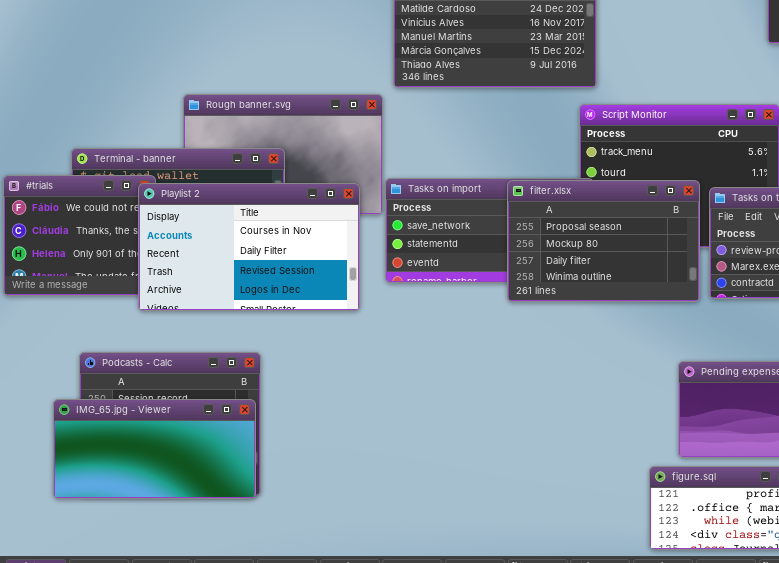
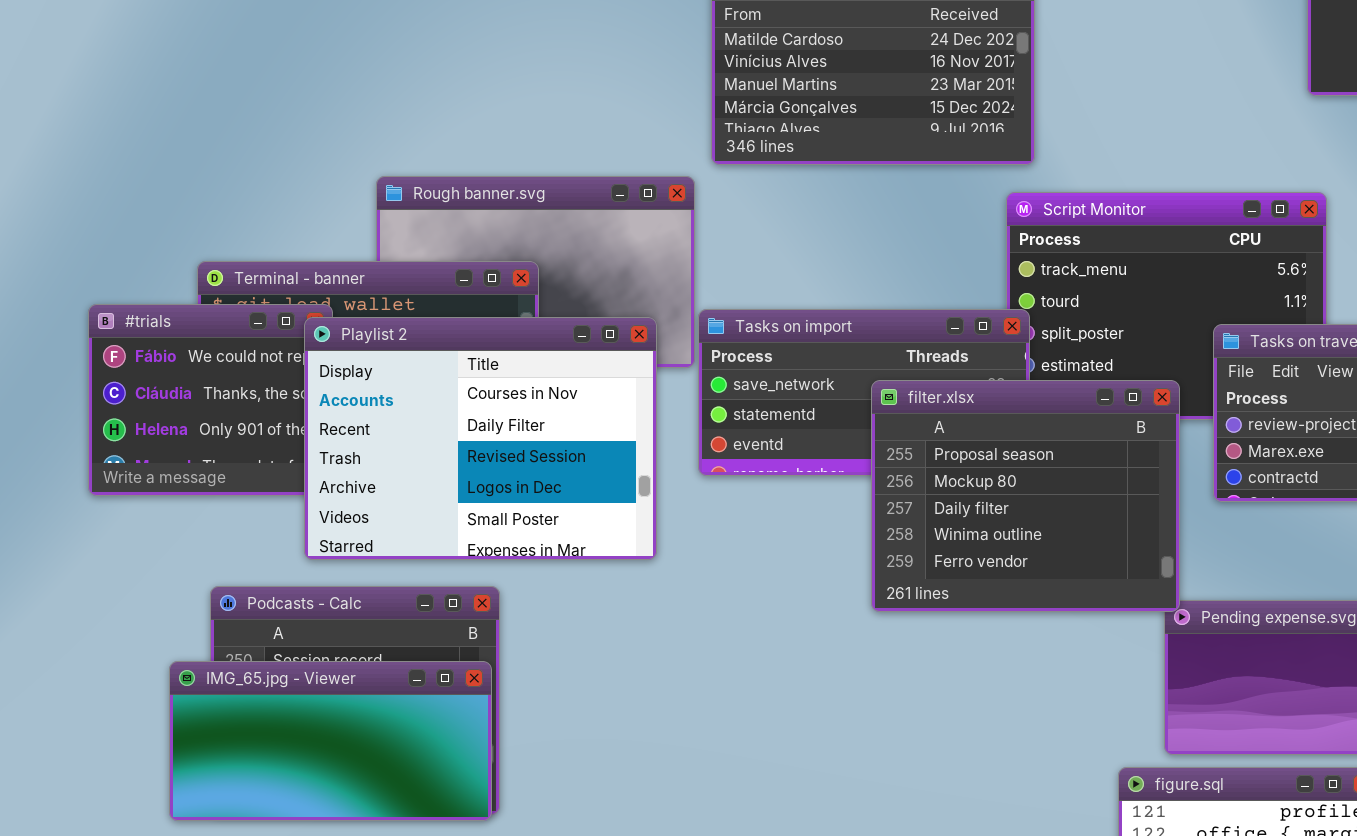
filter.xlsx: [507,180,700,302] -> [871,380,1180,612], moved, resized
Playlist 2: [138,183,360,311] -> [304,317,657,560], resized

